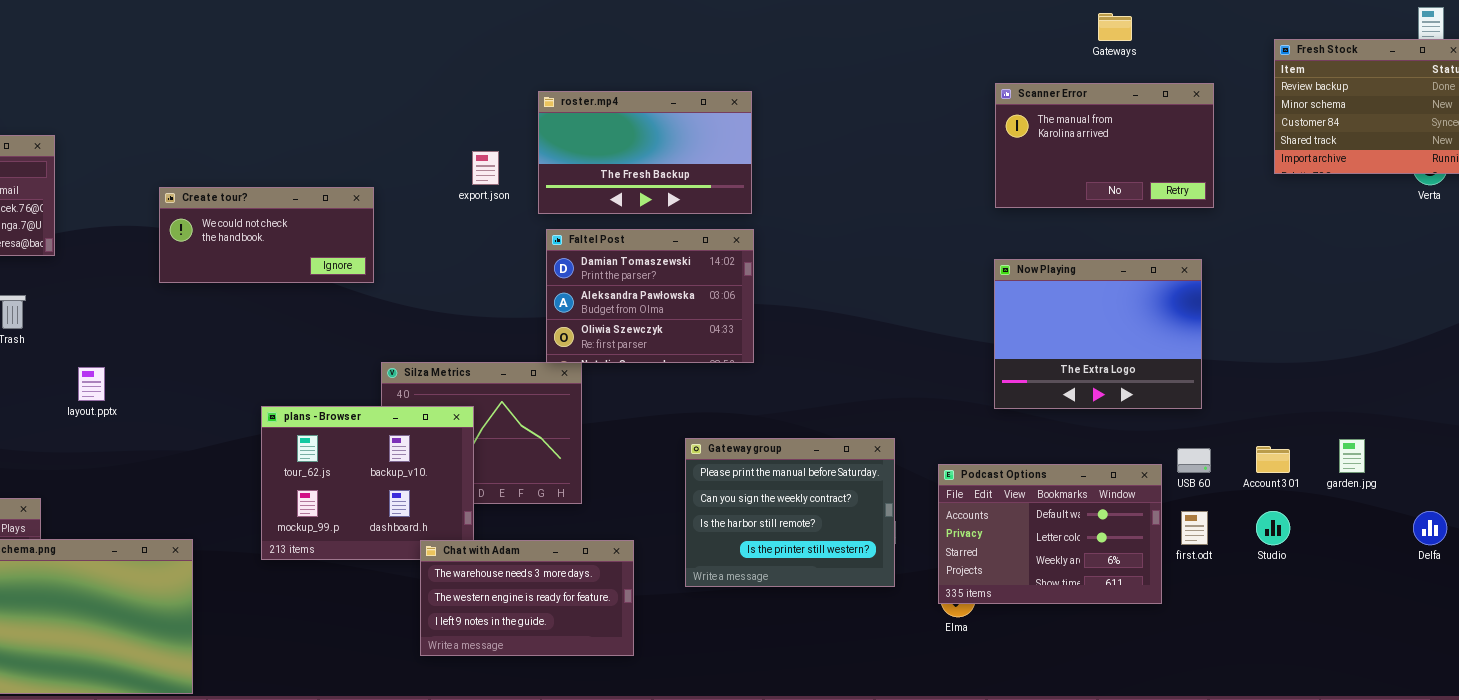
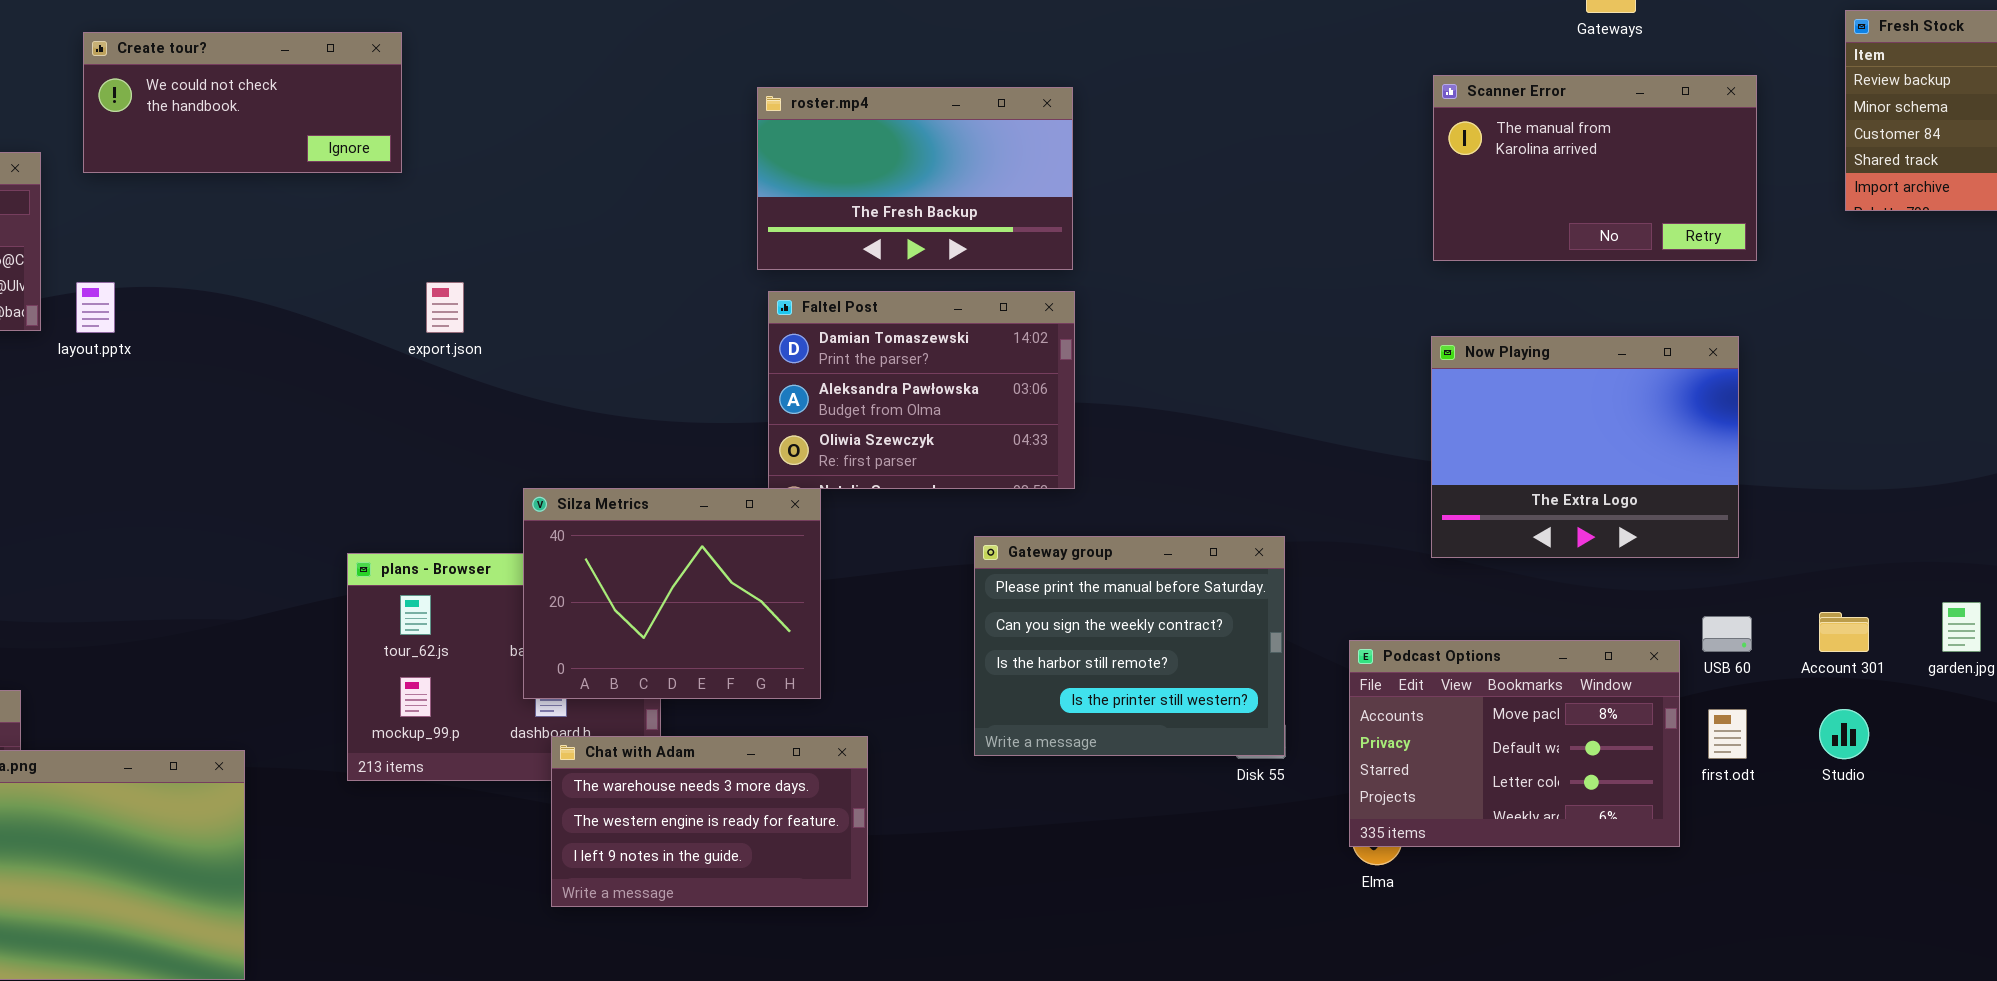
export.json: [472,151,499,185] -> [426,282,464,333], moved
Create tour?: [159,187,374,283] -> [83,32,402,173], moved
Silza Metrics: [381,362,582,504] -> [523,488,821,699], raised
layout.pptx: [78,367,105,401] -> [76,282,115,333], moved
Gateway group: [685,438,895,587] -> [974,536,1285,756], moved
Podcast Options: [938,464,1162,604] -> [1349,640,1680,847], scrolled up 1 row
Chat with Adam: [420,540,634,656] -> [551,736,868,907], moved

